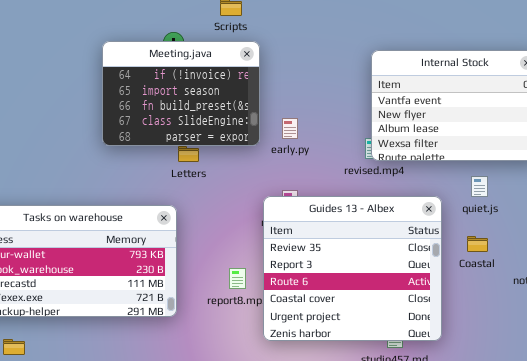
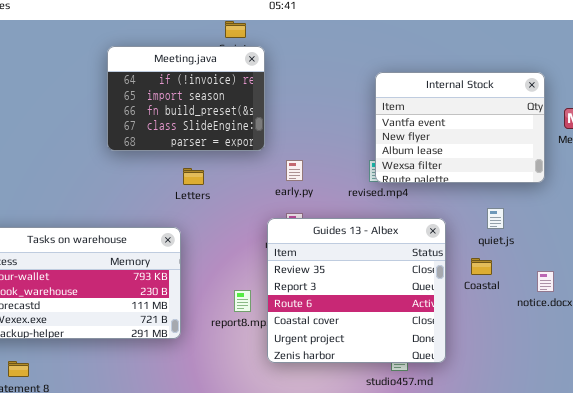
Meeting.java: [102,41,260,146] -> [107,46,265,151], moved
early.py: [282,118,298,139] -> [286,160,303,181], moved
quiet.js: [471,176,488,197] -> [487,208,504,229], moved

